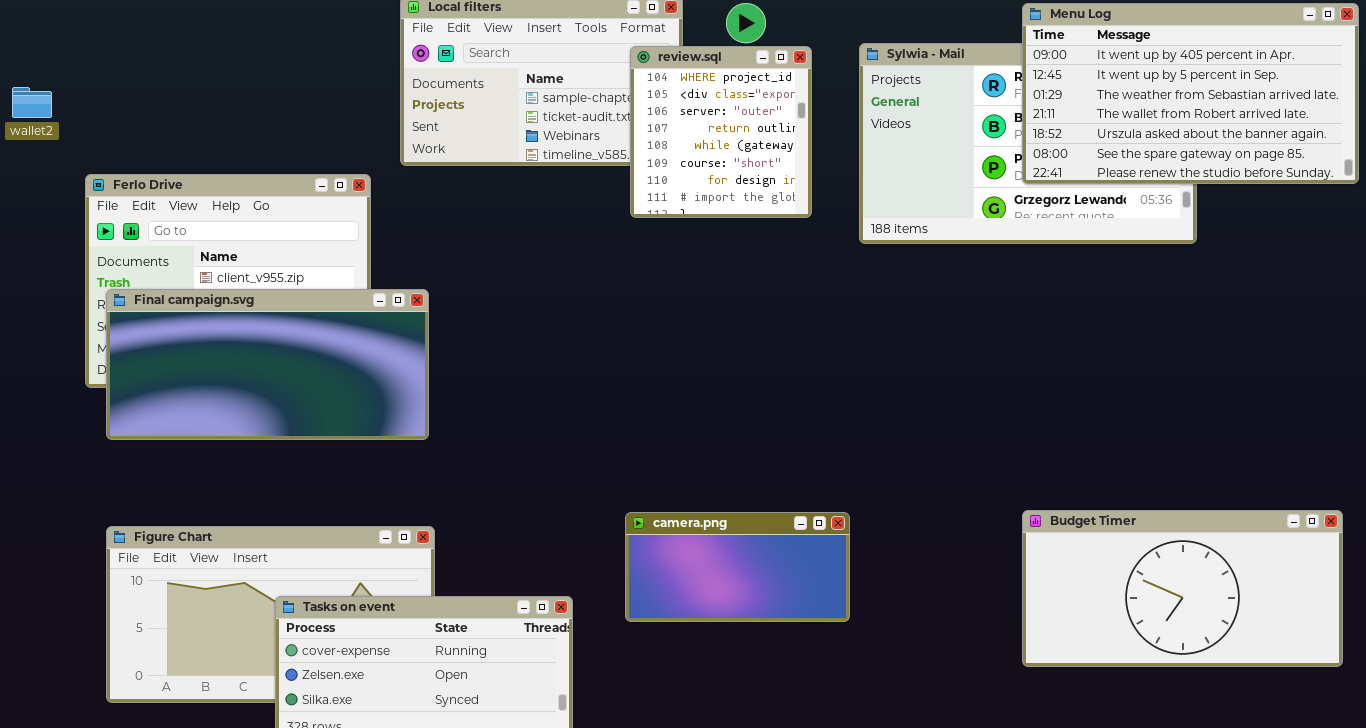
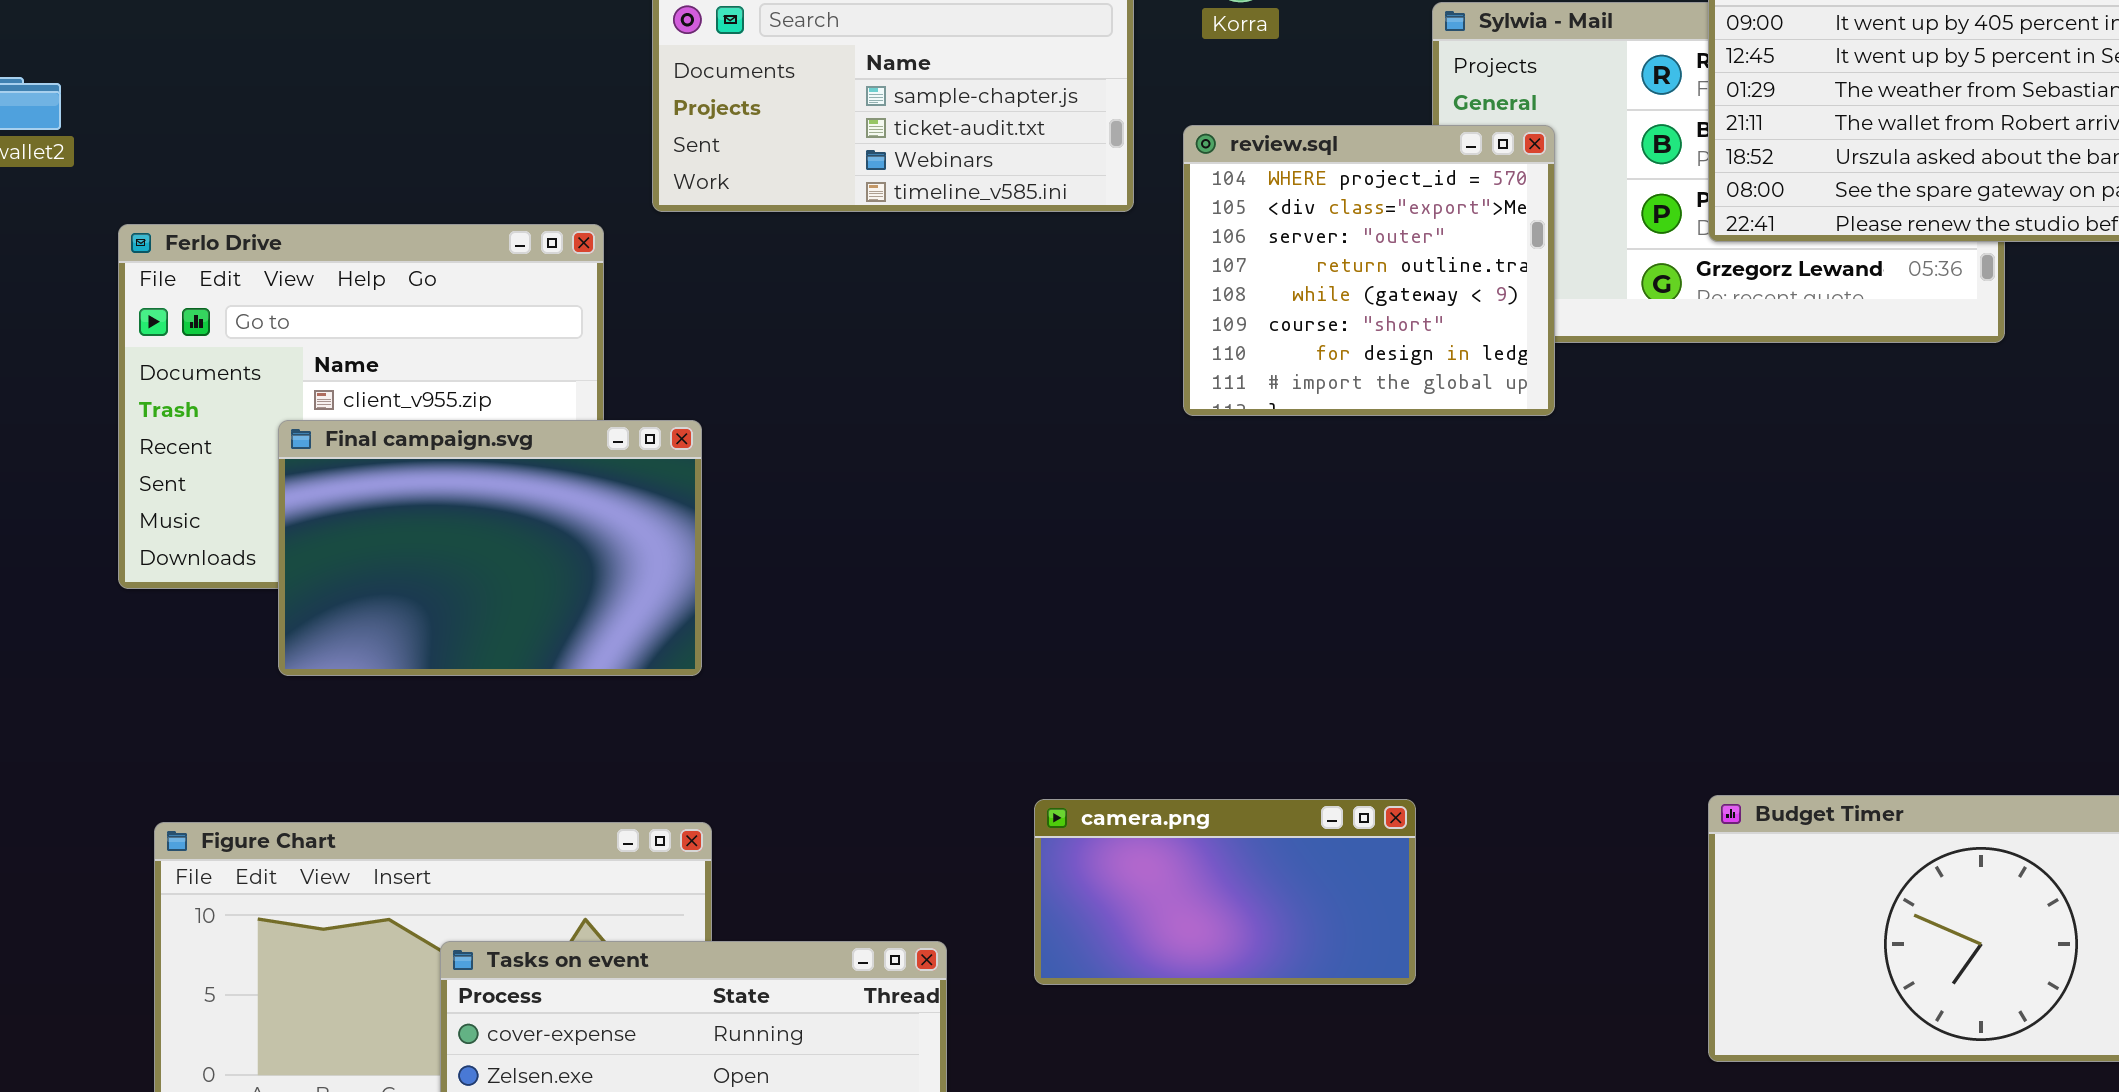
review.sql: [630,46,812,218] -> [1183,125,1555,416], moved, resized
Final campaign.svg: [106,289,429,440] -> [278,420,702,676], resized

